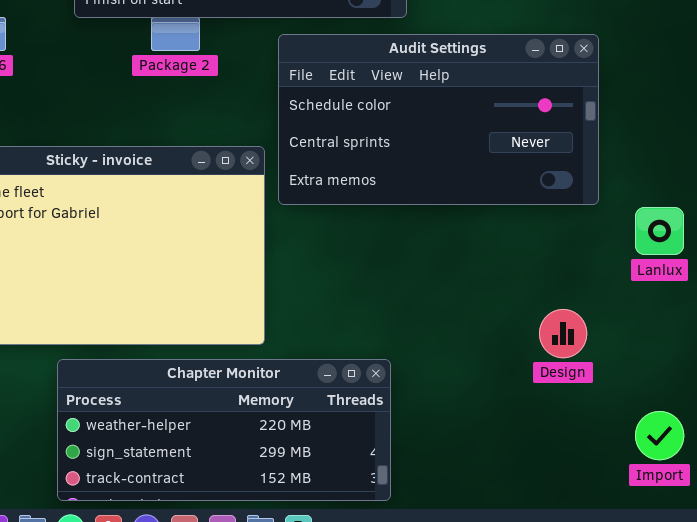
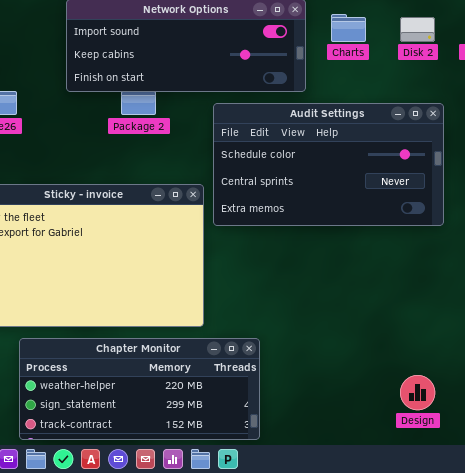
Design: [539,309,587,358] -> [400,375,435,410], moved
Chapter Monitor: [57,359,391,501] -> [19,338,260,440], moved

